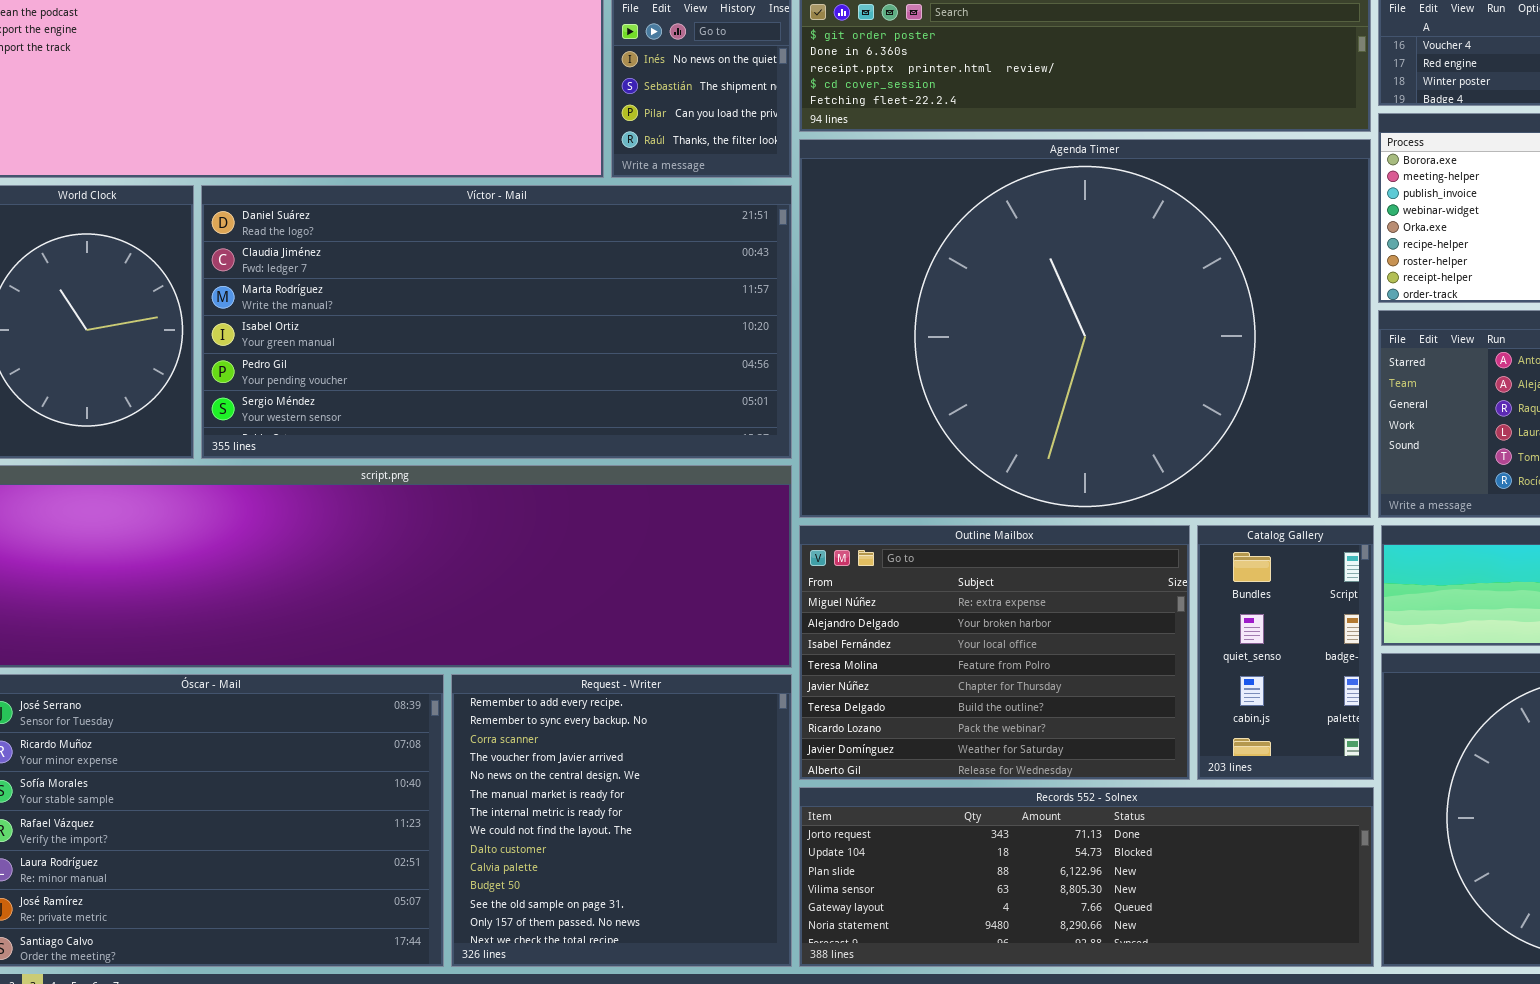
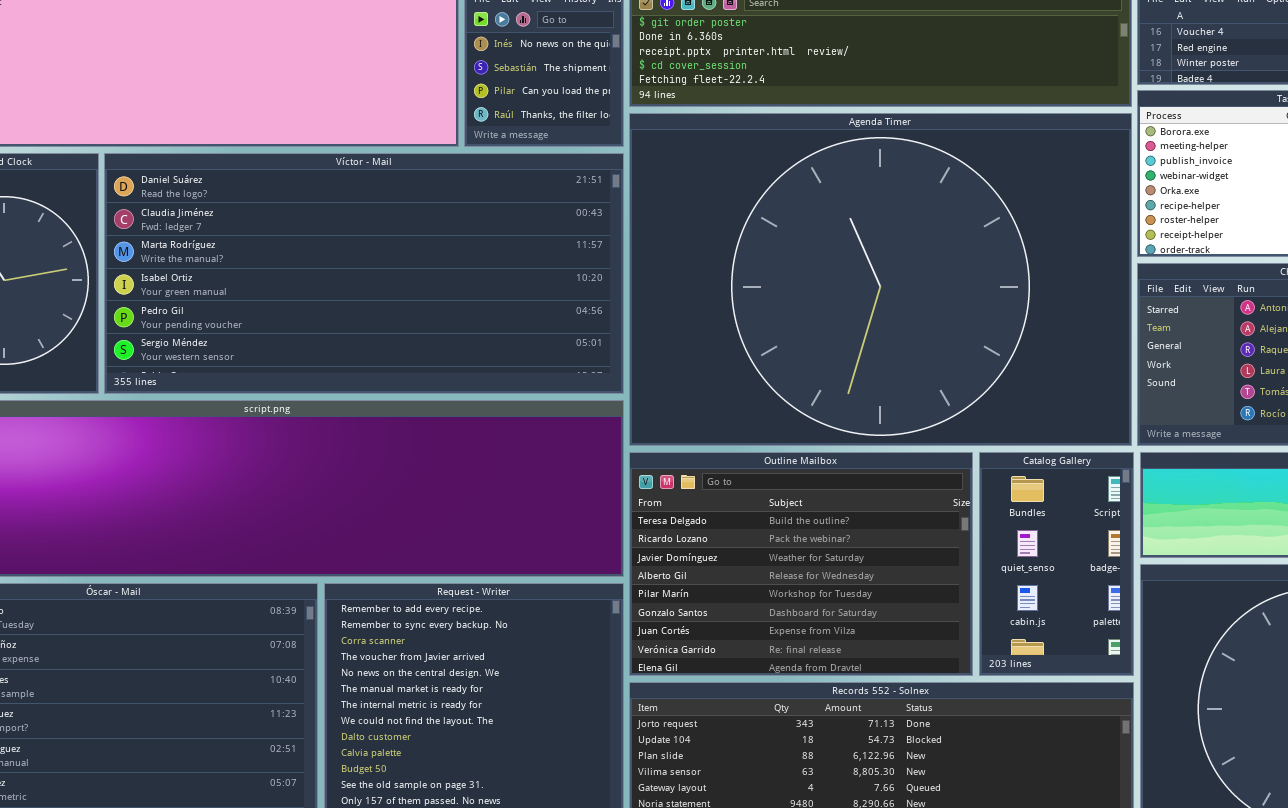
Outline Mailbox: [799,525,1190,780] -> [629,452,973,676], scrolled down 5 rows

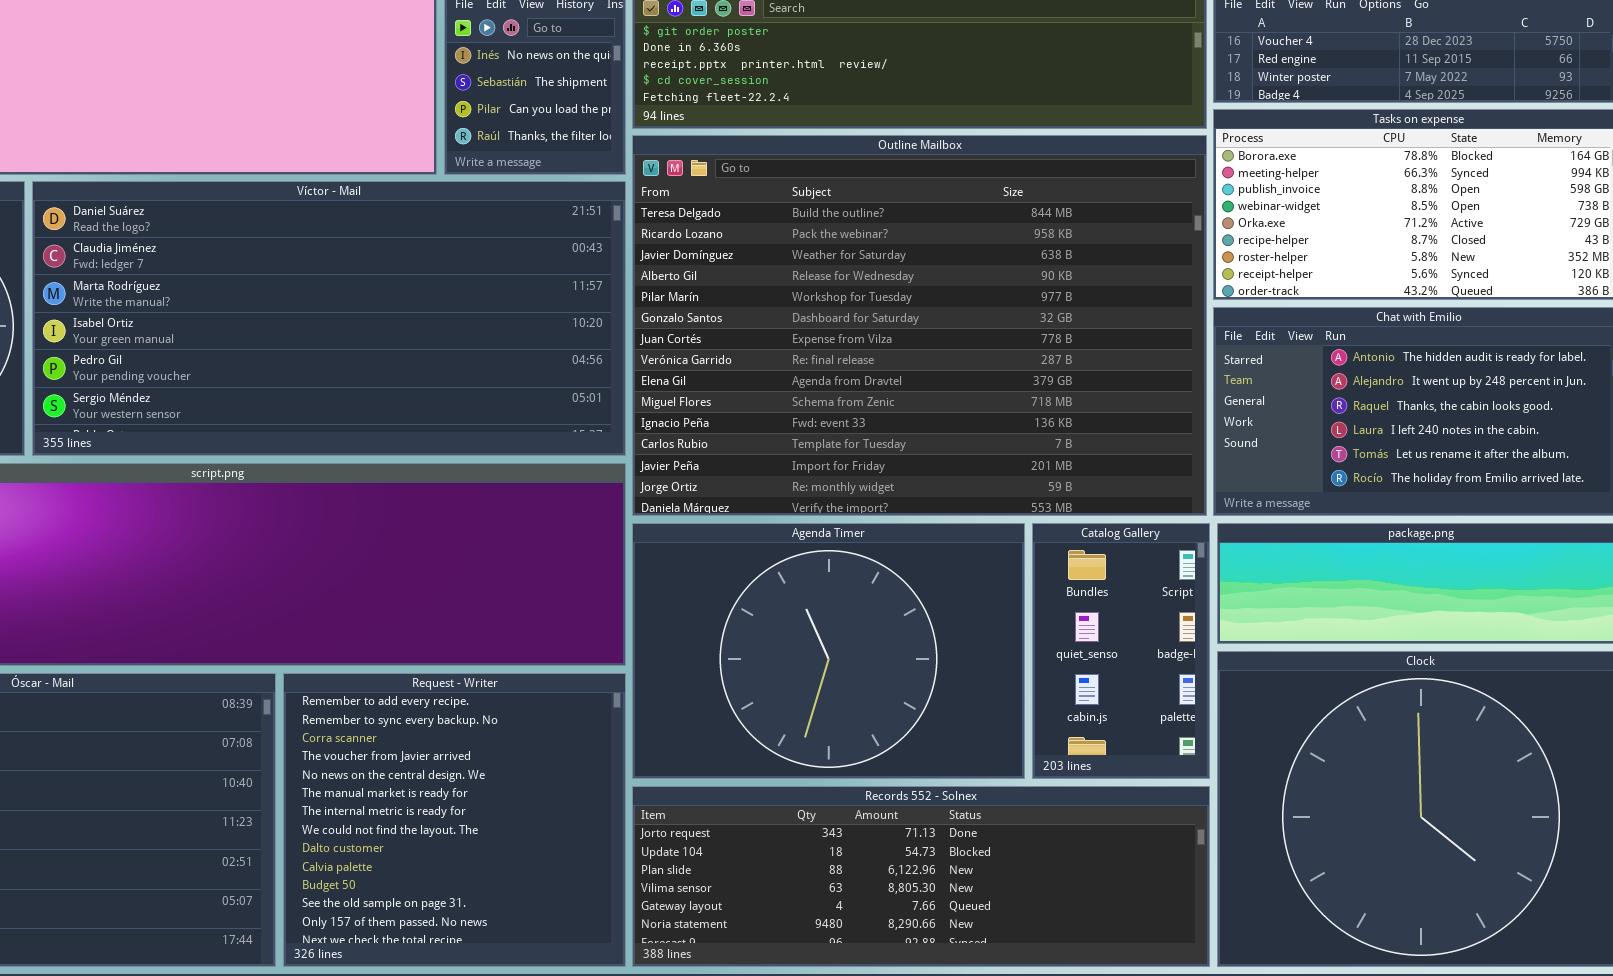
Agenda Timer: [629,113,1132,446] -> [632,523,1025,779], moved, resized
Outline Mailbox: [629,452,973,676] -> [632,135,1207,516], moved, resized

